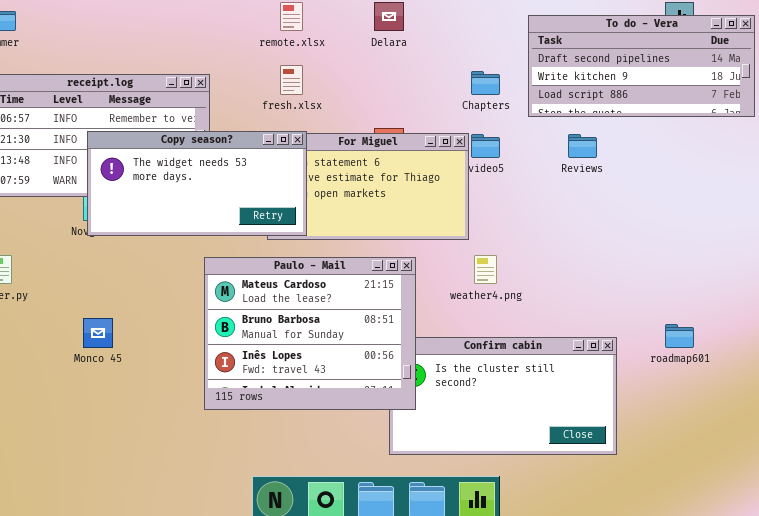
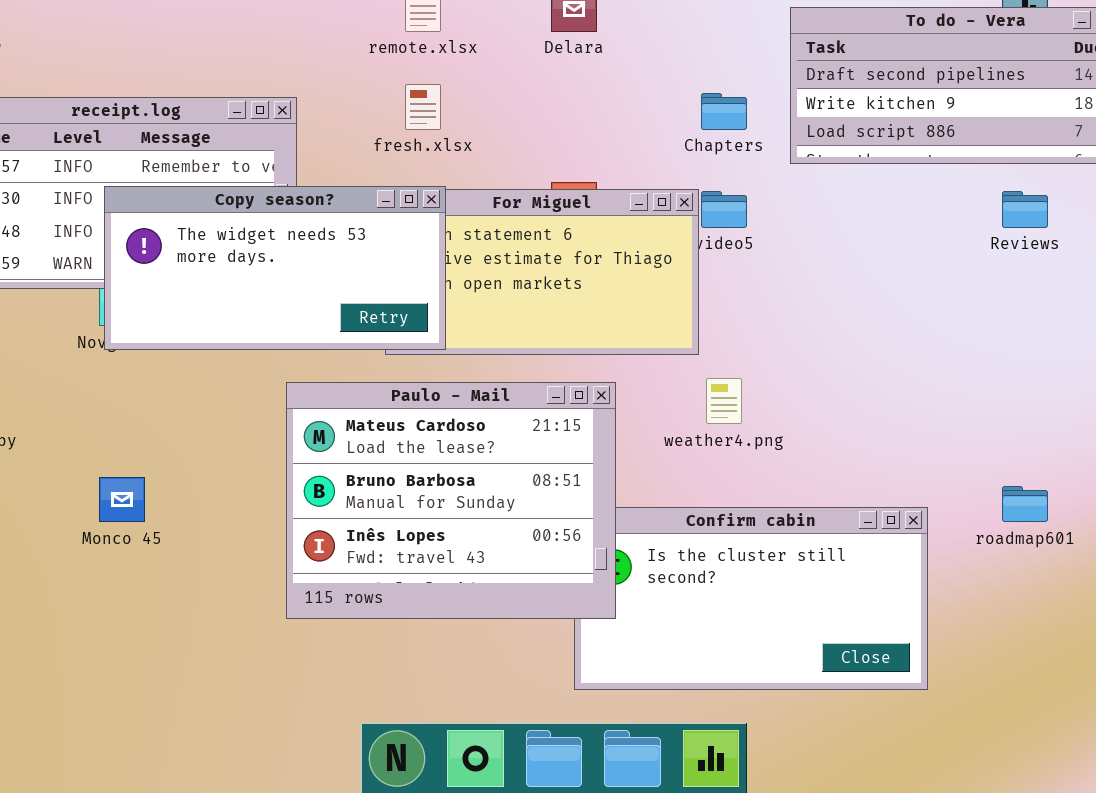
Reviews: [568,134,597,158] -> [1002,191,1048,228], moved

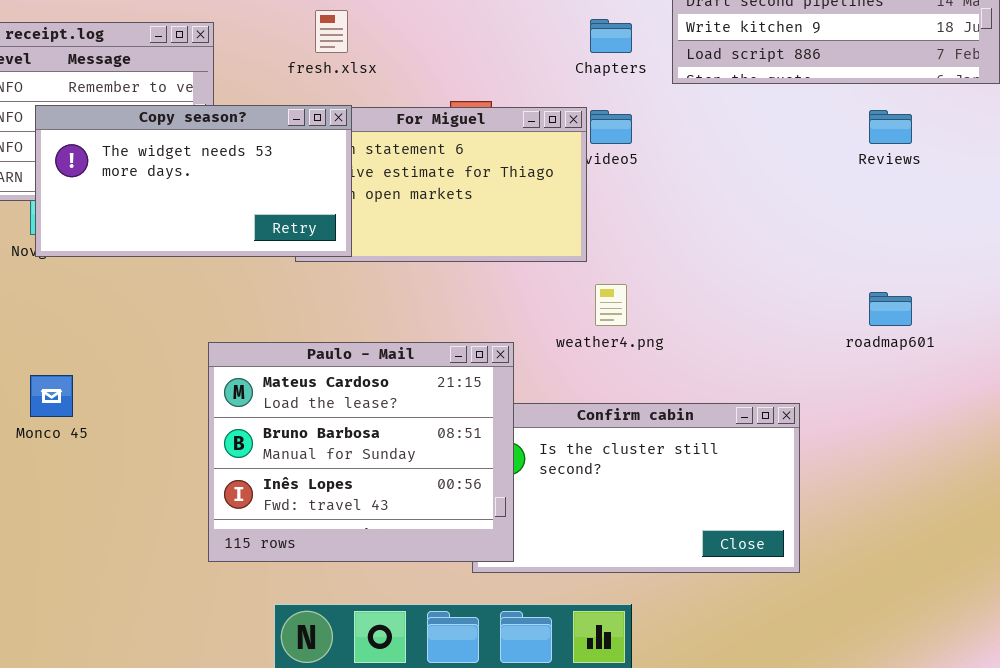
Paulo - Mail: [286,382,616,619] -> [208,342,514,562], moved
roadmap601: [1002,486,1048,522] -> [869,292,912,326], moved

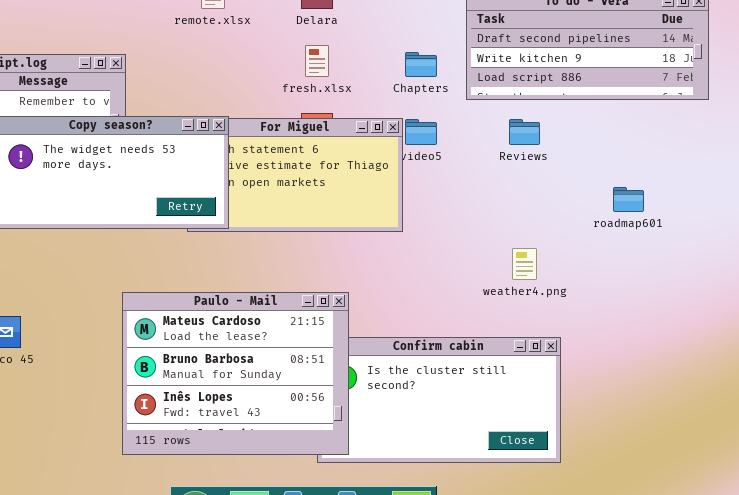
fresh.xlsx: [315,10,348,53] -> [305,45,329,77], moved
Reviews: [869,110,912,144] -> [509,119,540,145], moved
weather4.png: [595,284,627,326] -> [512,248,537,280], moved
roadmap601: [869,292,912,326] -> [613,187,644,212], moved

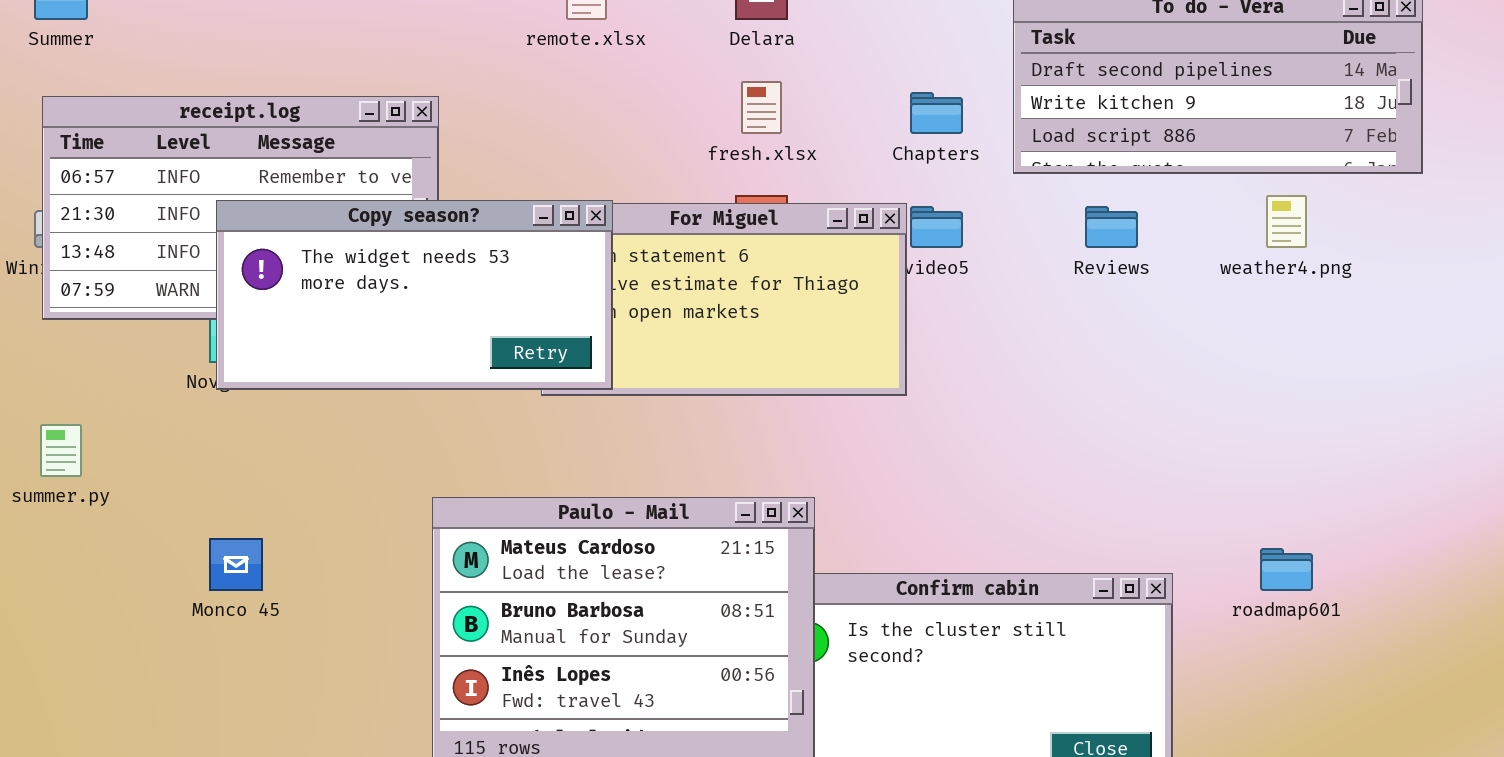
roadmap601: [613,187,644,212] -> [1260,548,1313,591], moved
weather4.png: [512,248,537,280] -> [1266,195,1307,248], moved

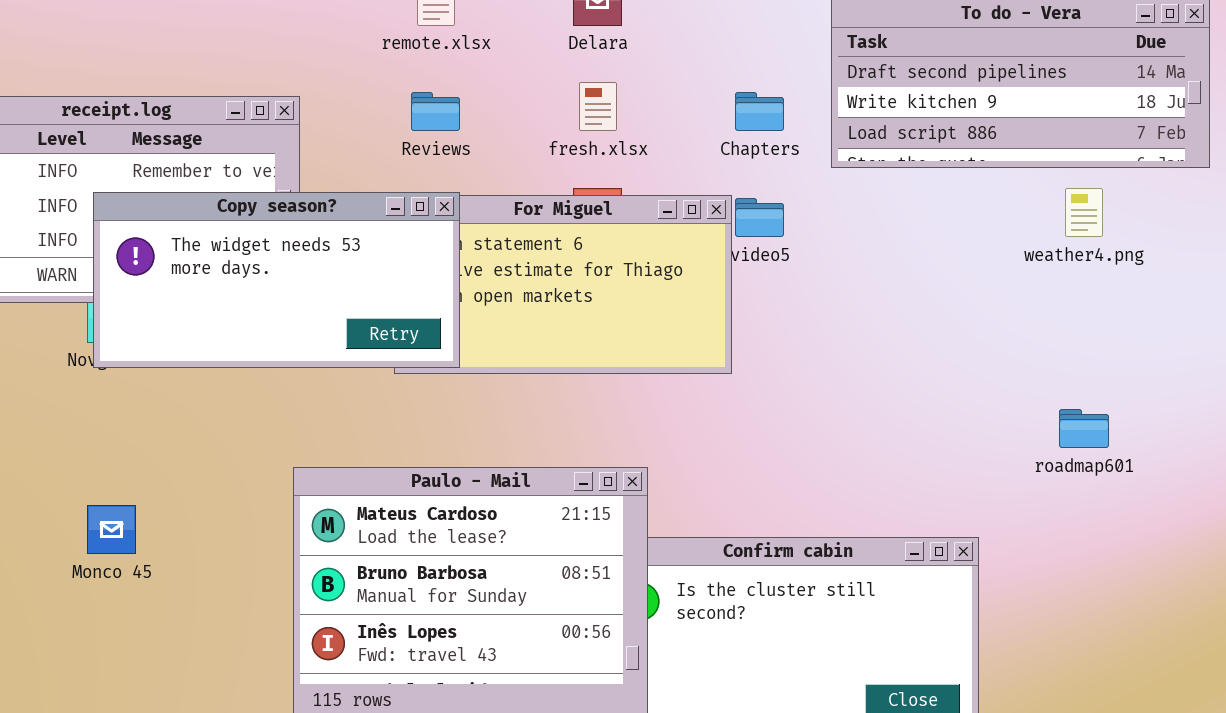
Reviews: [1085,206,1138,248] -> [411,92,460,131], moved
roadmap601: [1260,548,1313,591] -> [1059,409,1109,448], moved

